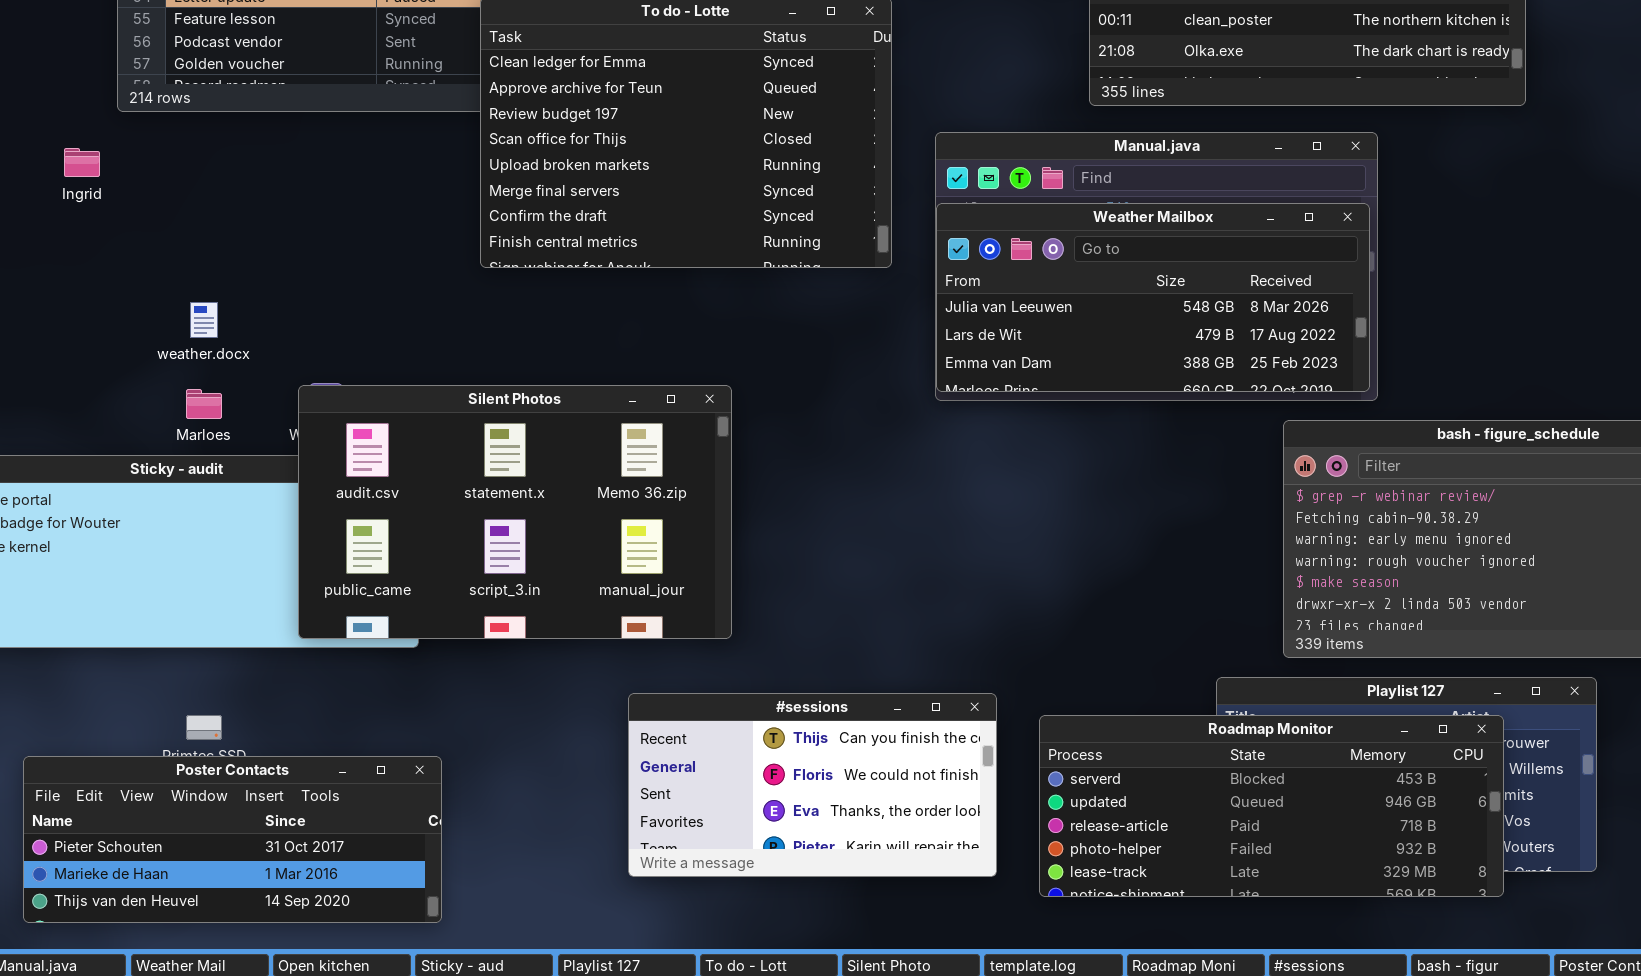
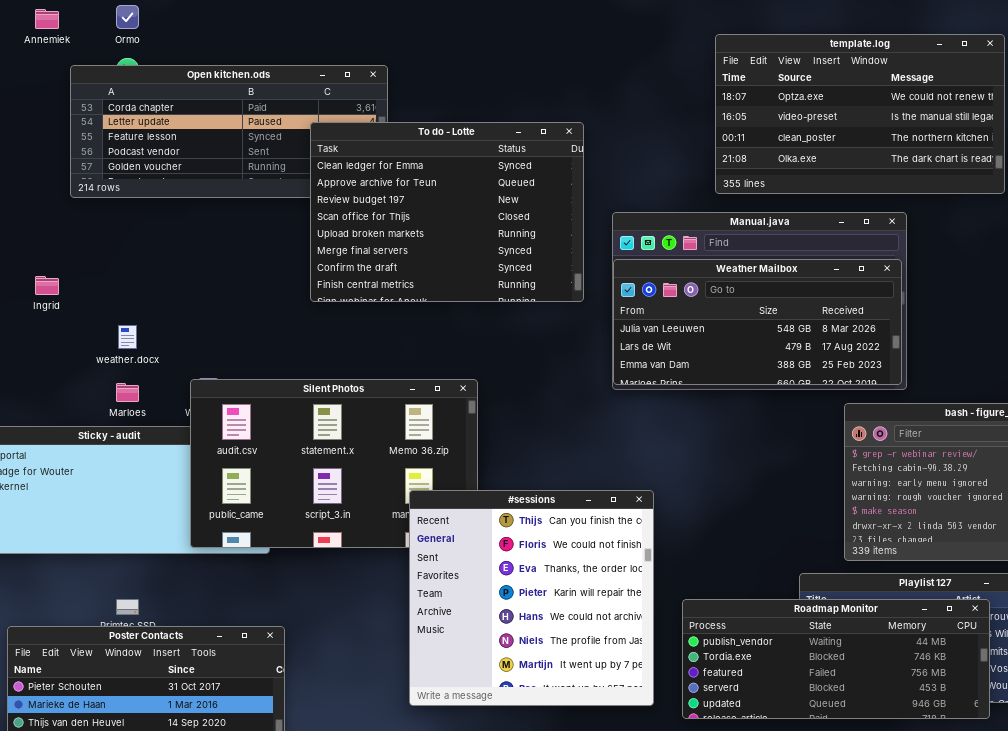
Ingrid: [64,148,100,177] -> [35,276,59,295], moved
#sessions: [628,693,997,877] -> [409,490,654,706], resized
Roadmap Monitor: [1039,715,1504,897] -> [682,599,990,719], scrolled up 3 rows

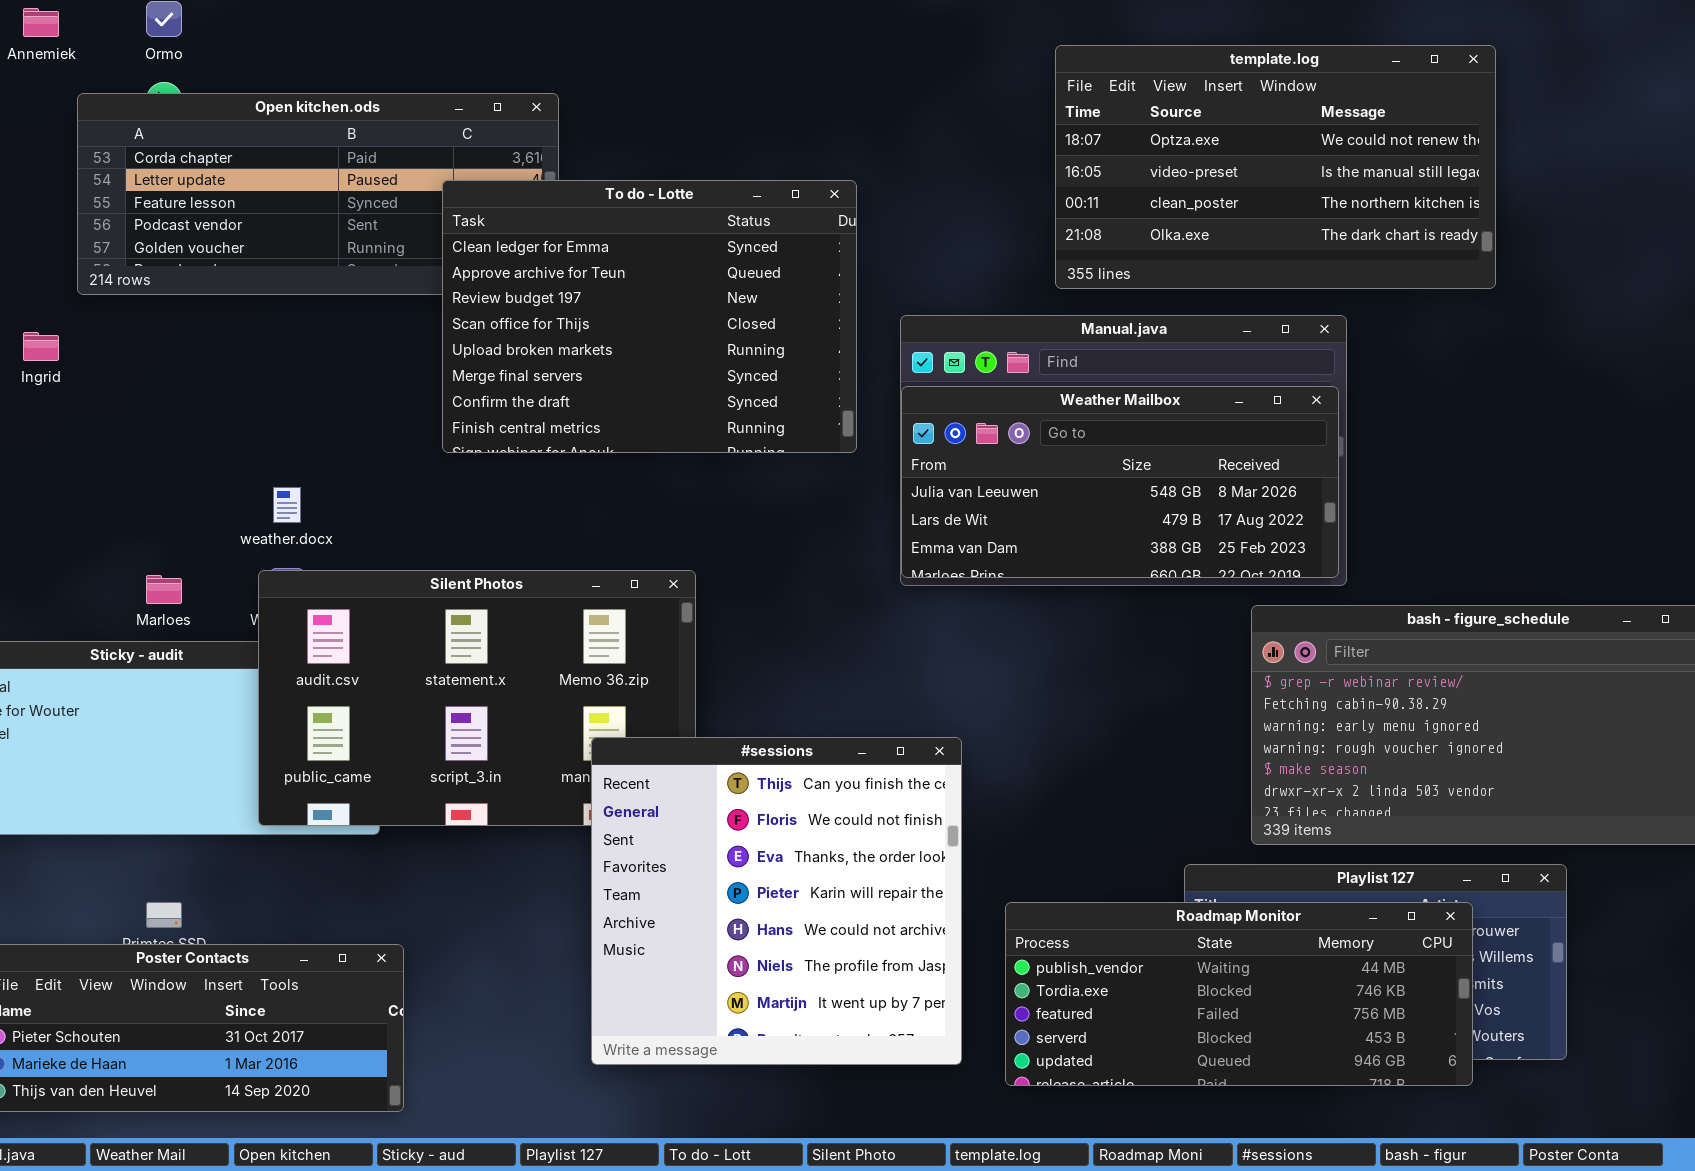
Ingrid: [35,276,59,295] -> [23,332,59,361], moved
weather.docx: [118,325,137,349] -> [273,487,301,523], moved

